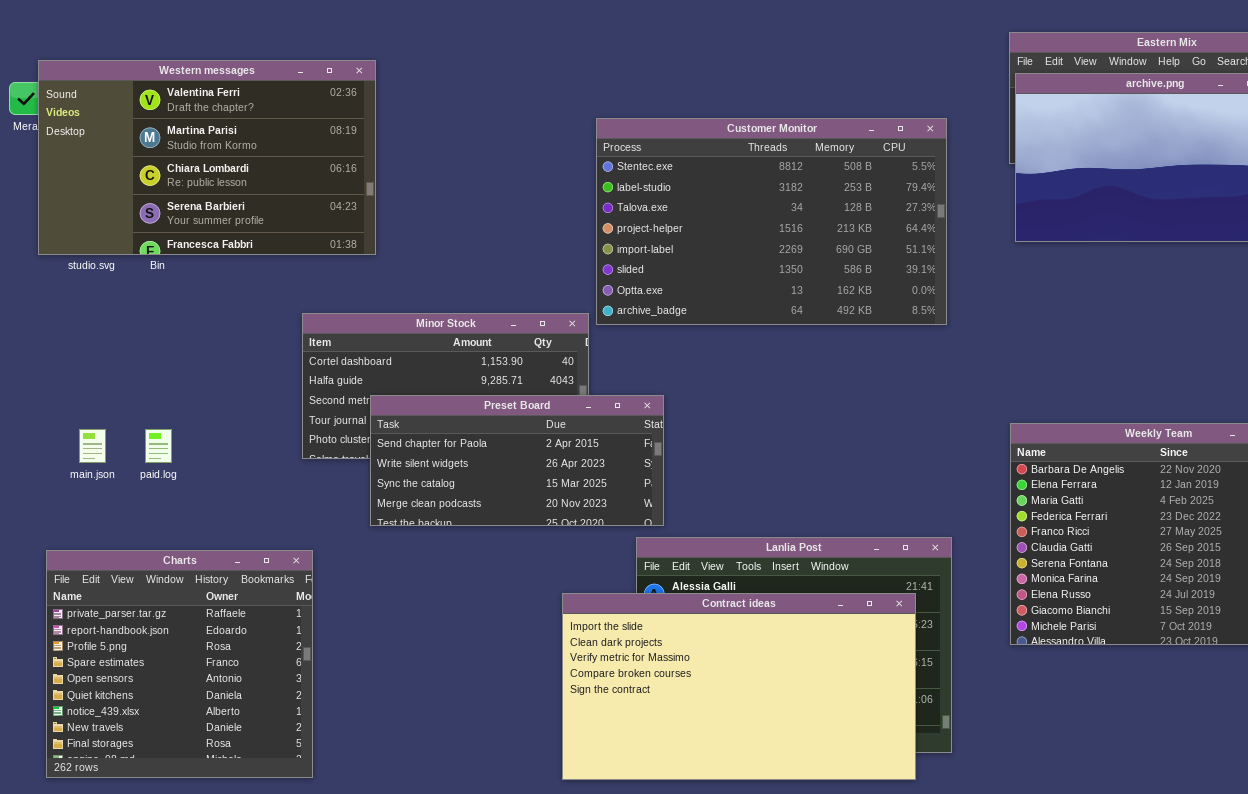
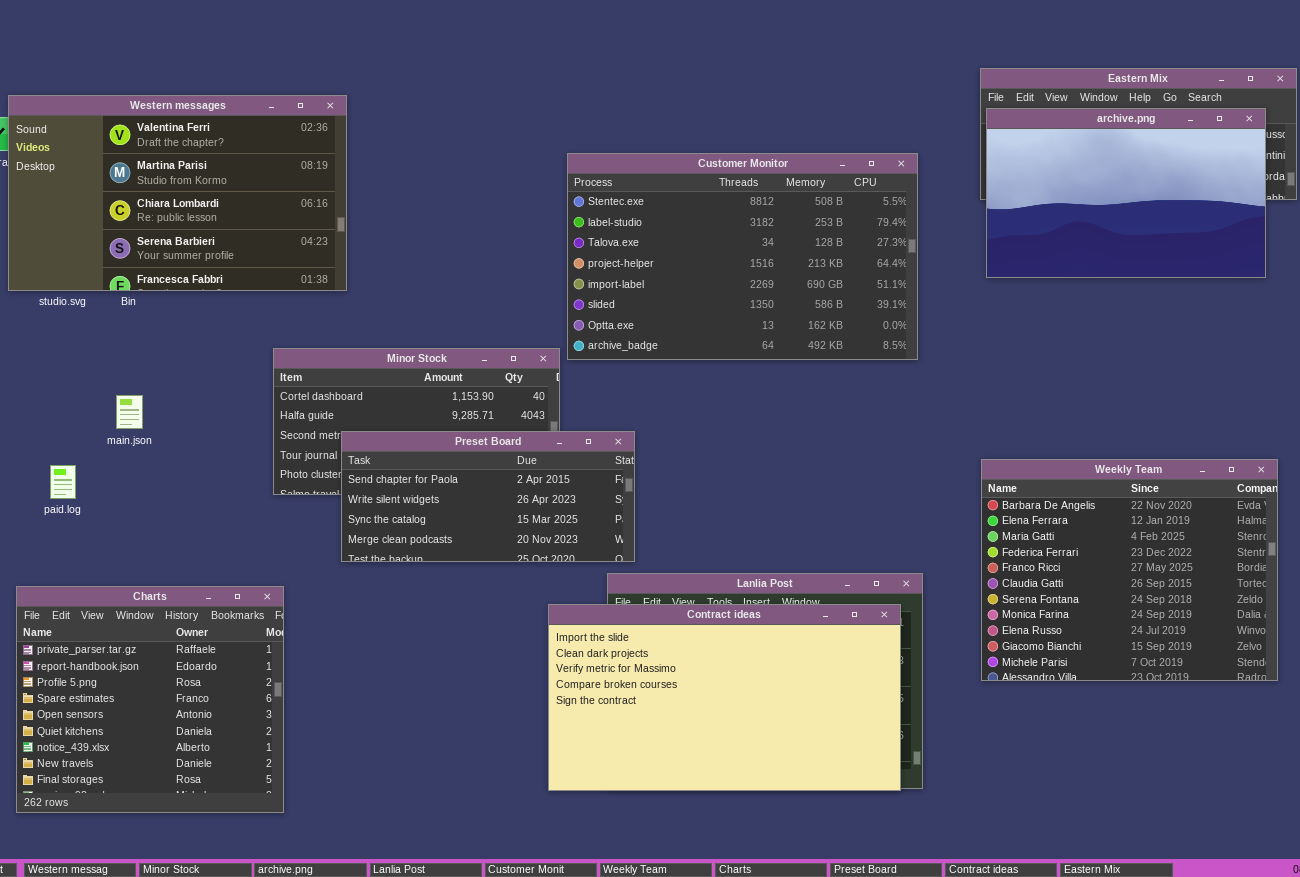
main.json: [79,429,106,463] -> [116,395,143,429], moved
paid.log: [145,429,172,463] -> [50,465,76,499], moved
Contract ideas: [562,593,916,780] -> [548,604,901,791], moved

